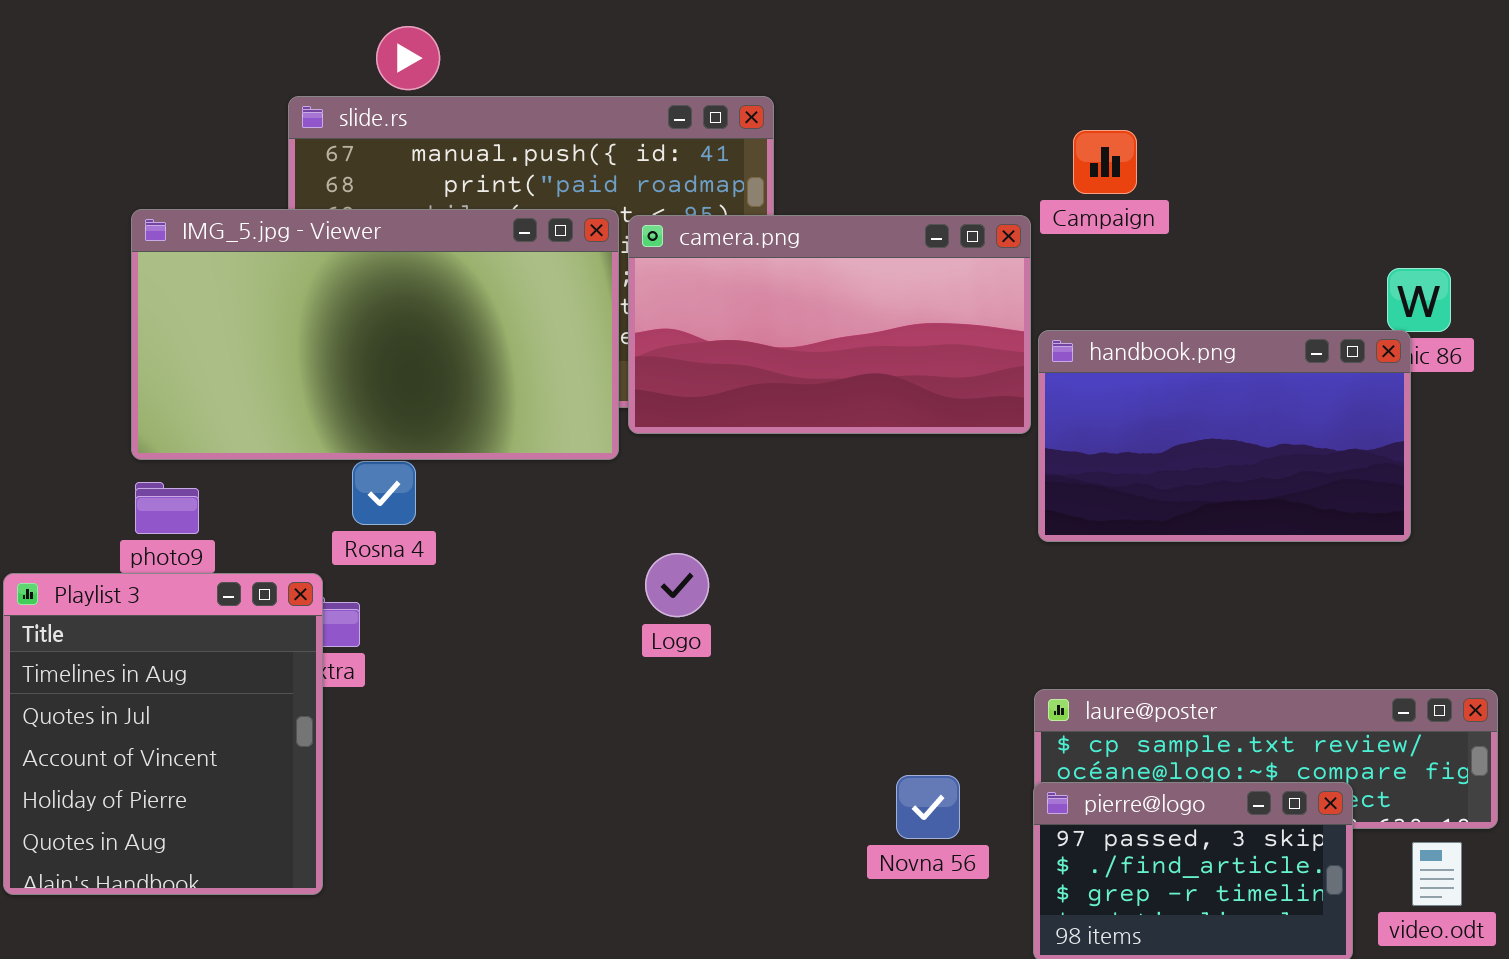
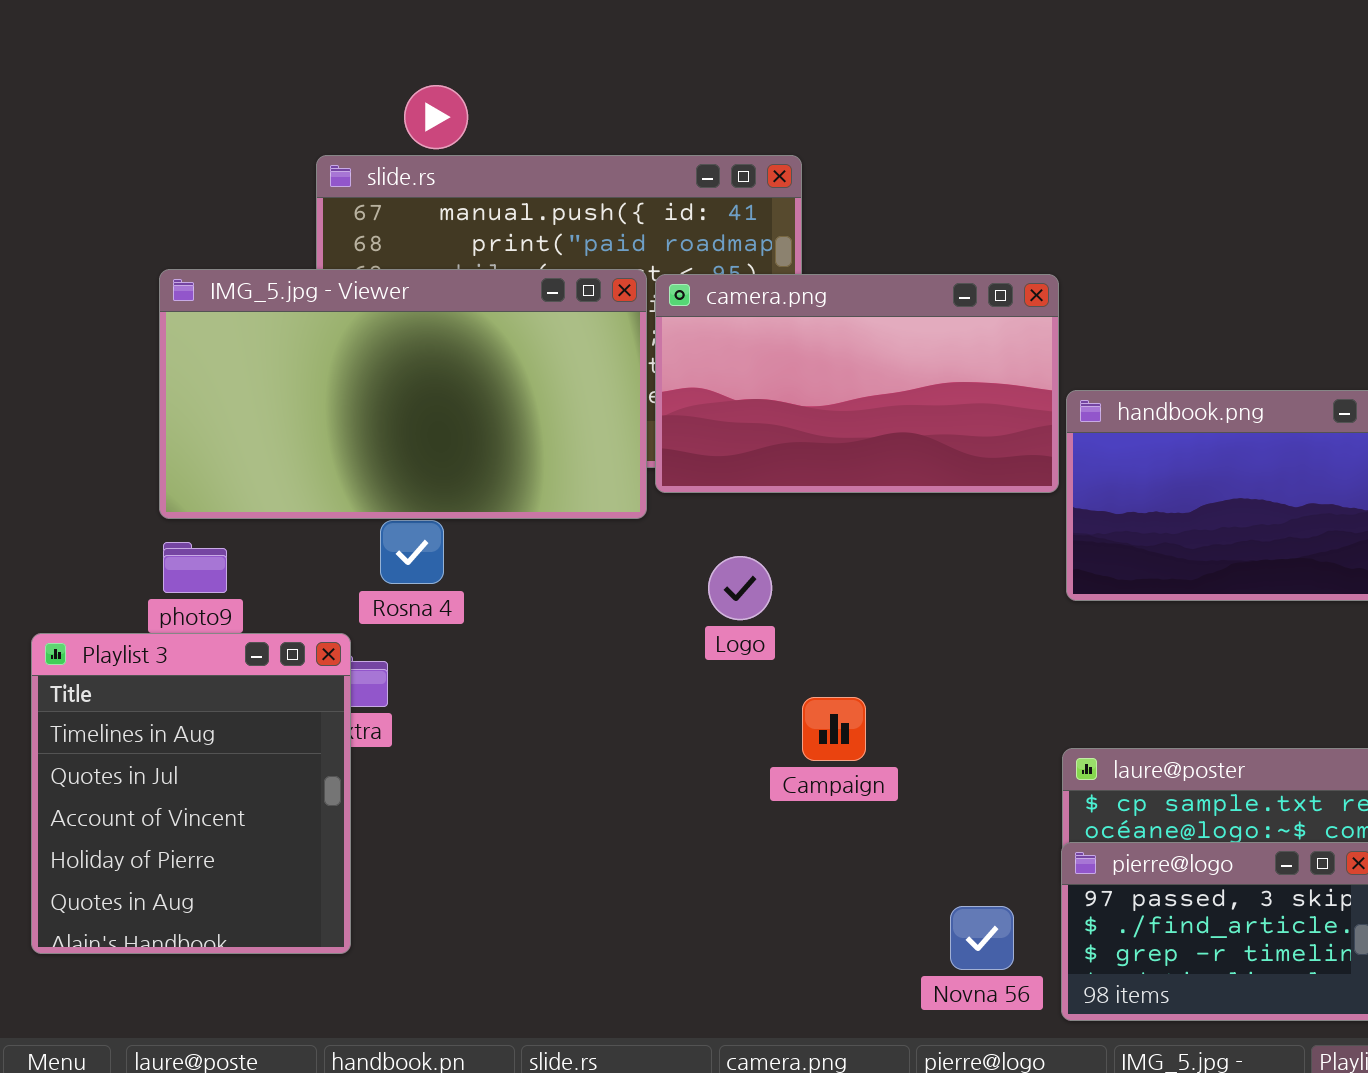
Campaign: [1073,130,1137,194] -> [802,697,866,761], moved
Logo: [645,553,709,617] -> [708,556,772,620], moved
Novna 56: [896,775,960,839] -> [950,906,1014,970], moved

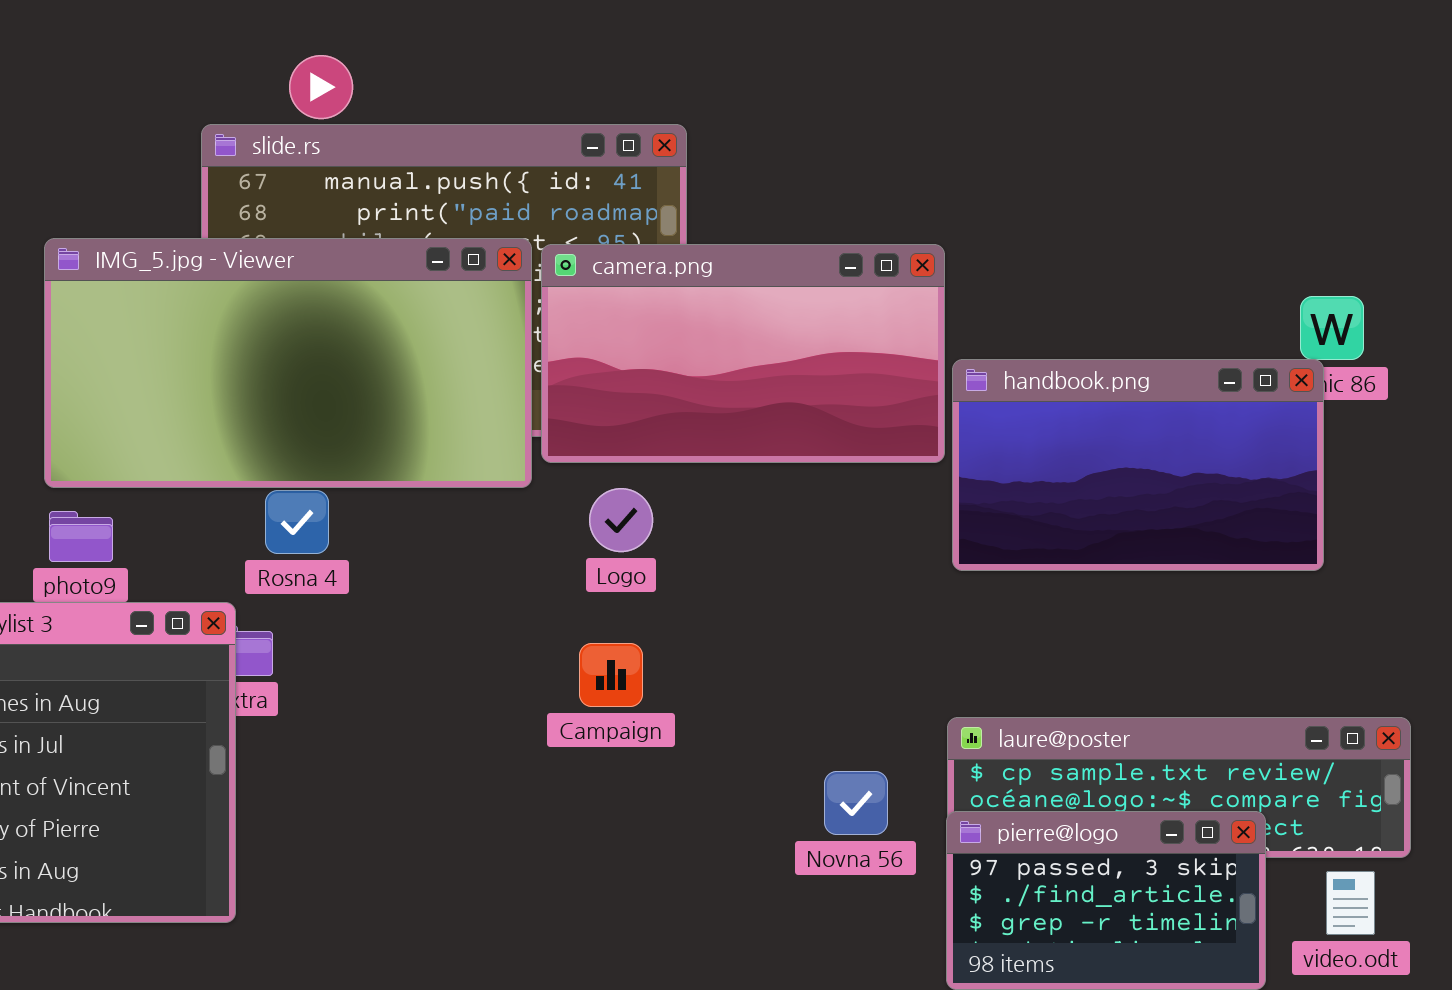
Logo: [708,556,772,620] -> [589,488,653,552], moved
Campaign: [802,697,866,761] -> [579,643,643,707], moved
Novna 56: [950,906,1014,970] -> [824,771,888,835], moved

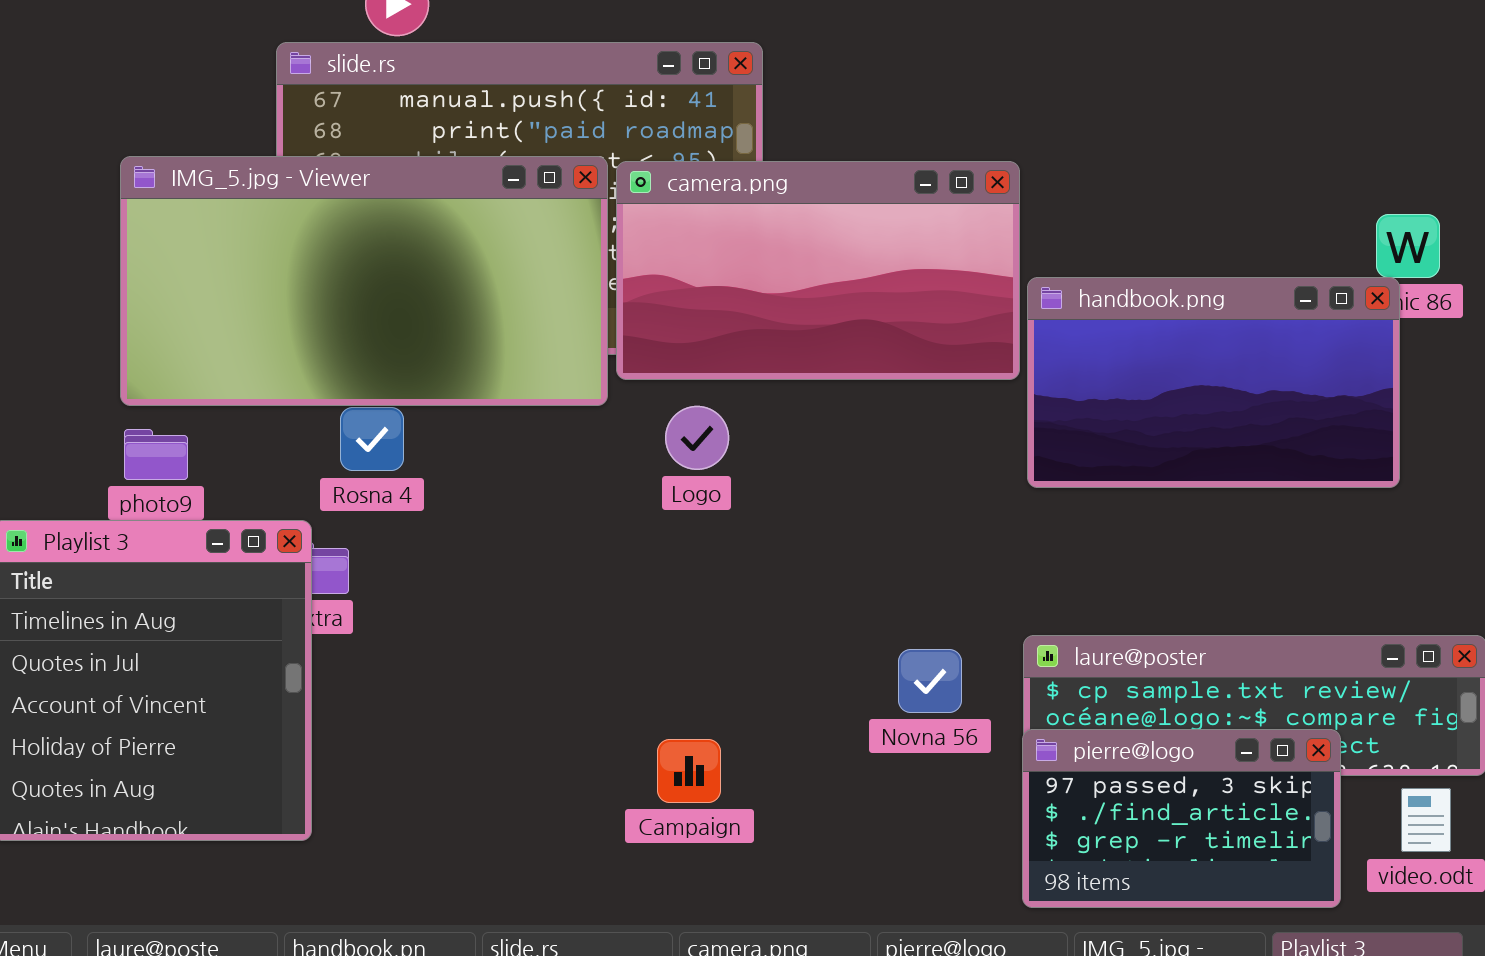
Campaign: [579,643,643,707] -> [657,739,721,803], moved
Novna 56: [824,771,888,835] -> [898,649,962,713], moved

